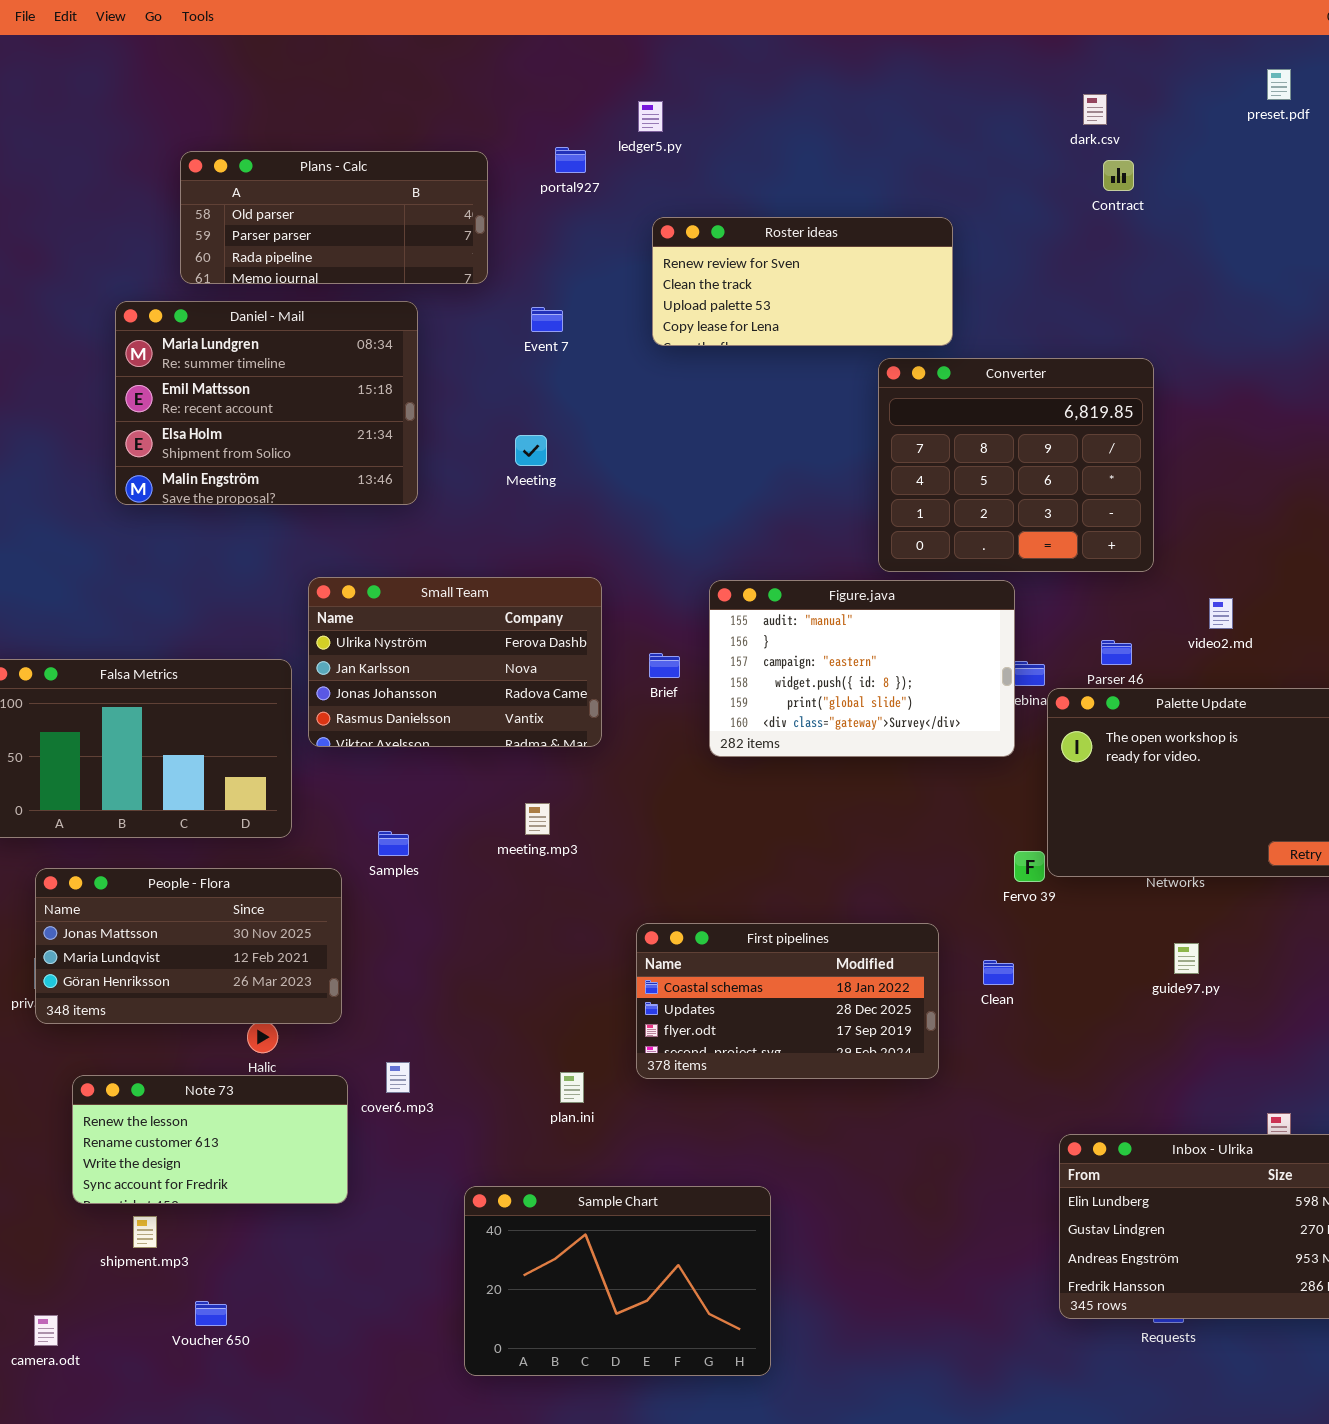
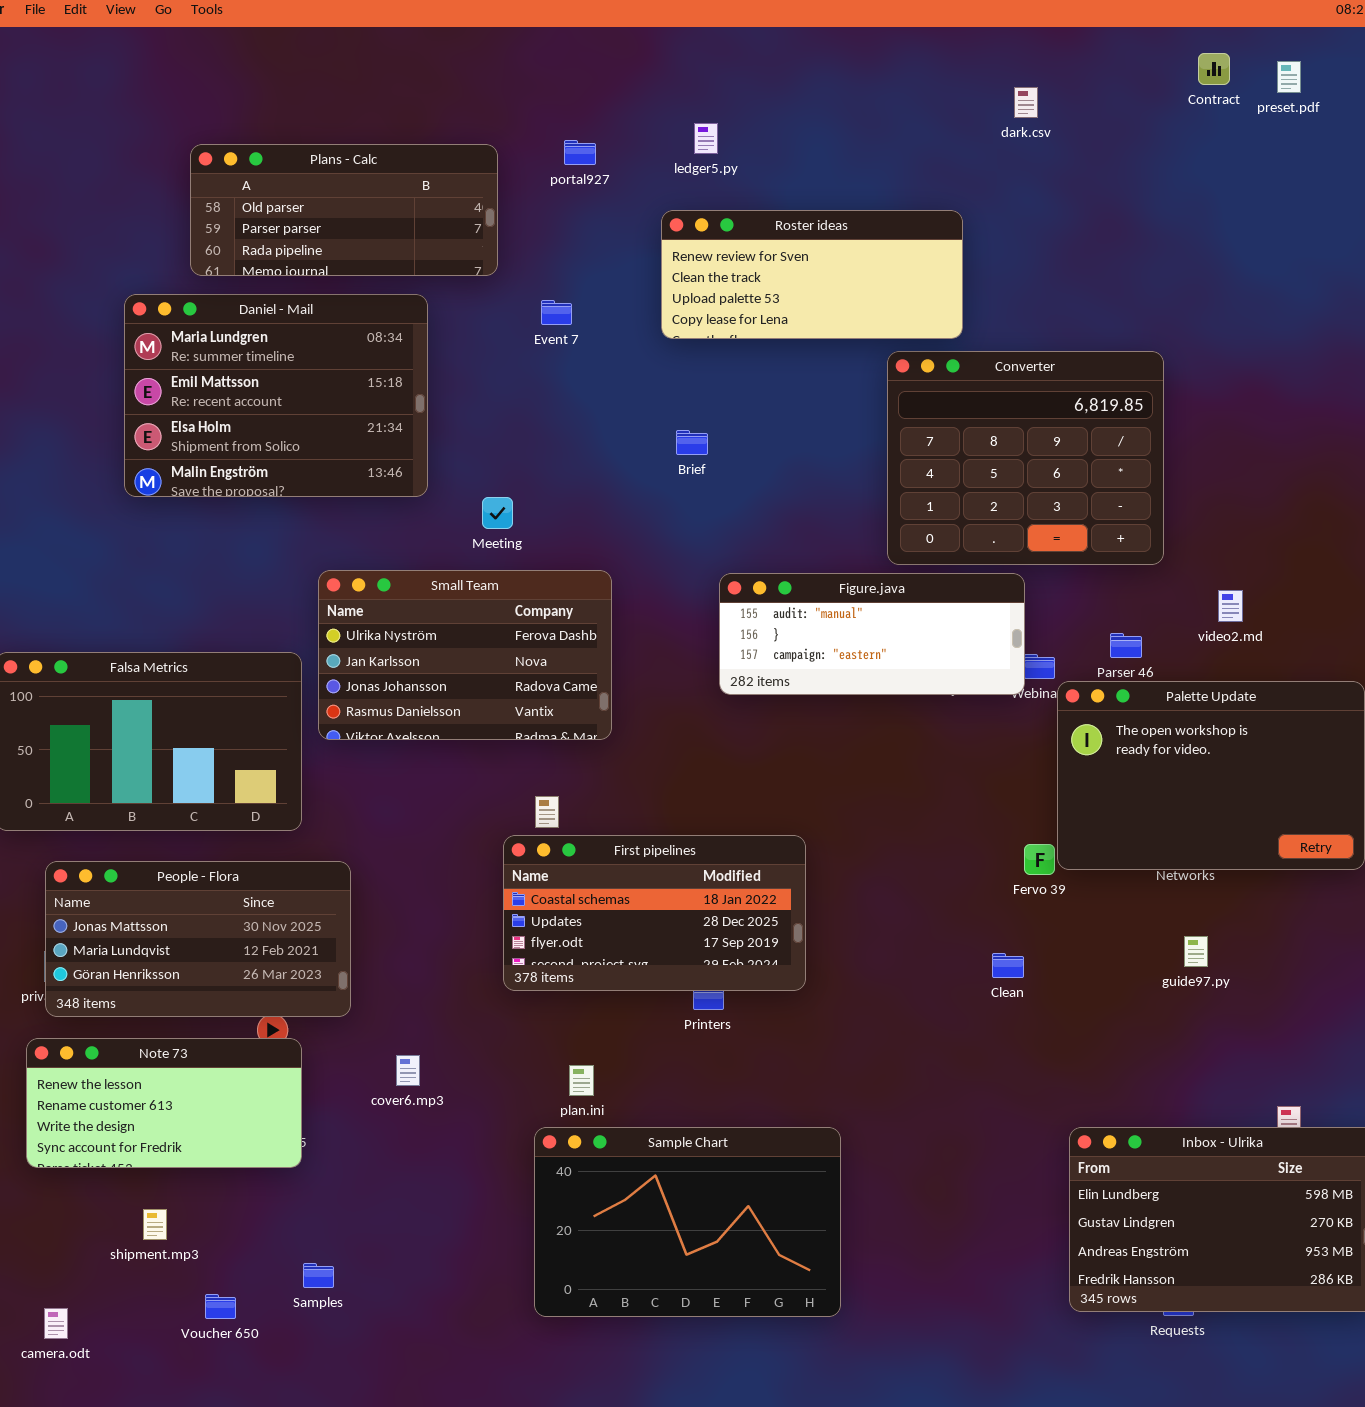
dark.csv: [1083,94,1107,125] -> [1014,87,1038,118], moved
ledger5.py: [638,101,663,132] -> [694,123,718,154], moved
Contract: [1103,160,1134,191] -> [1198,53,1230,85], moved
Meeting: [515,435,547,466] -> [482,497,513,529], moved
Figure.java: [709,580,1015,757] -> [719,573,1025,695], resized
Brief: [649,653,680,678] -> [676,430,708,455], moved
Samples: [378,831,409,856] -> [303,1263,334,1288], moved
First pipelines: [636,923,939,1079] -> [503,835,806,991], moved
Note 73: [72,1075,348,1204] -> [26,1038,302,1168], moved
Sample Chart: [464,1186,771,1376] -> [534,1127,841,1317], moved

